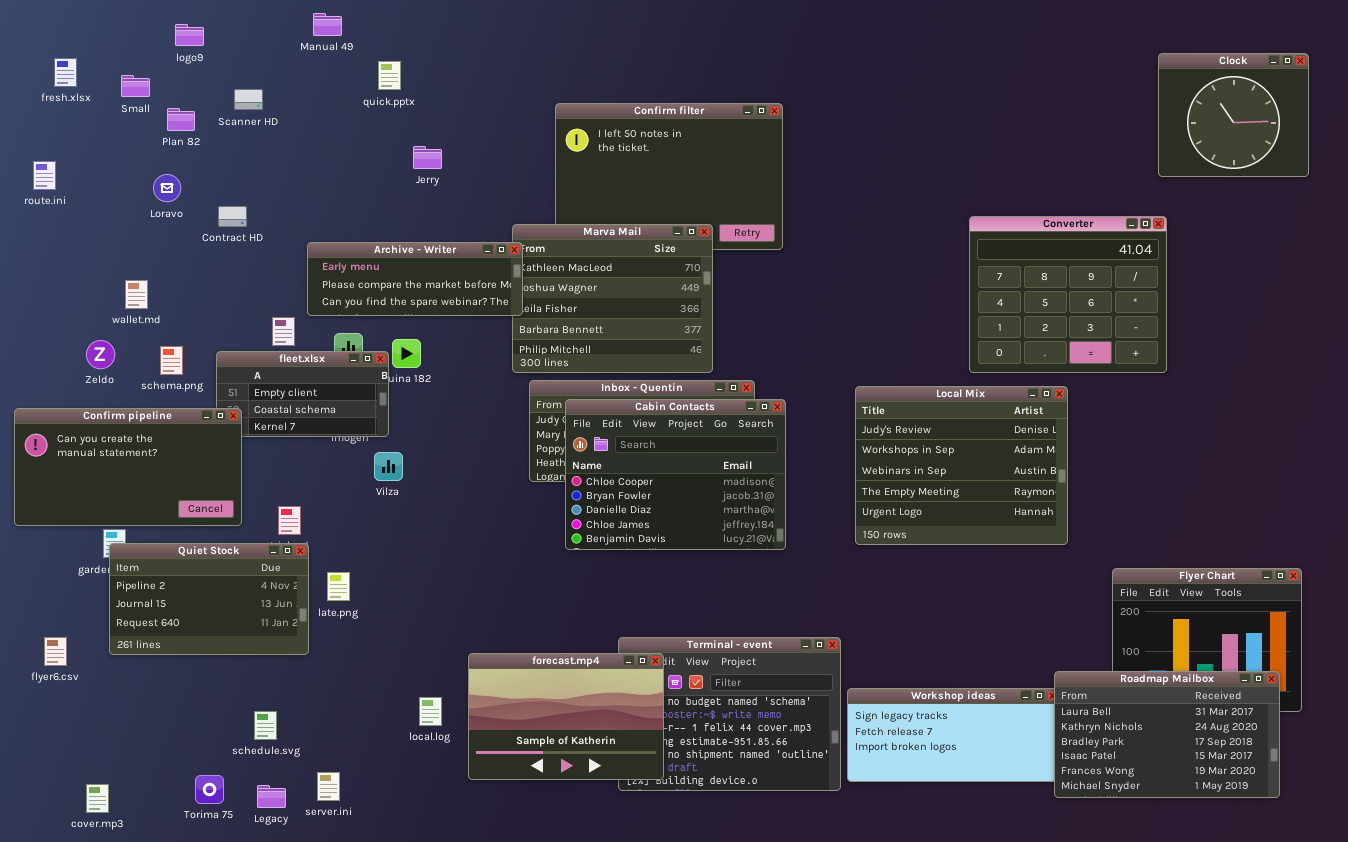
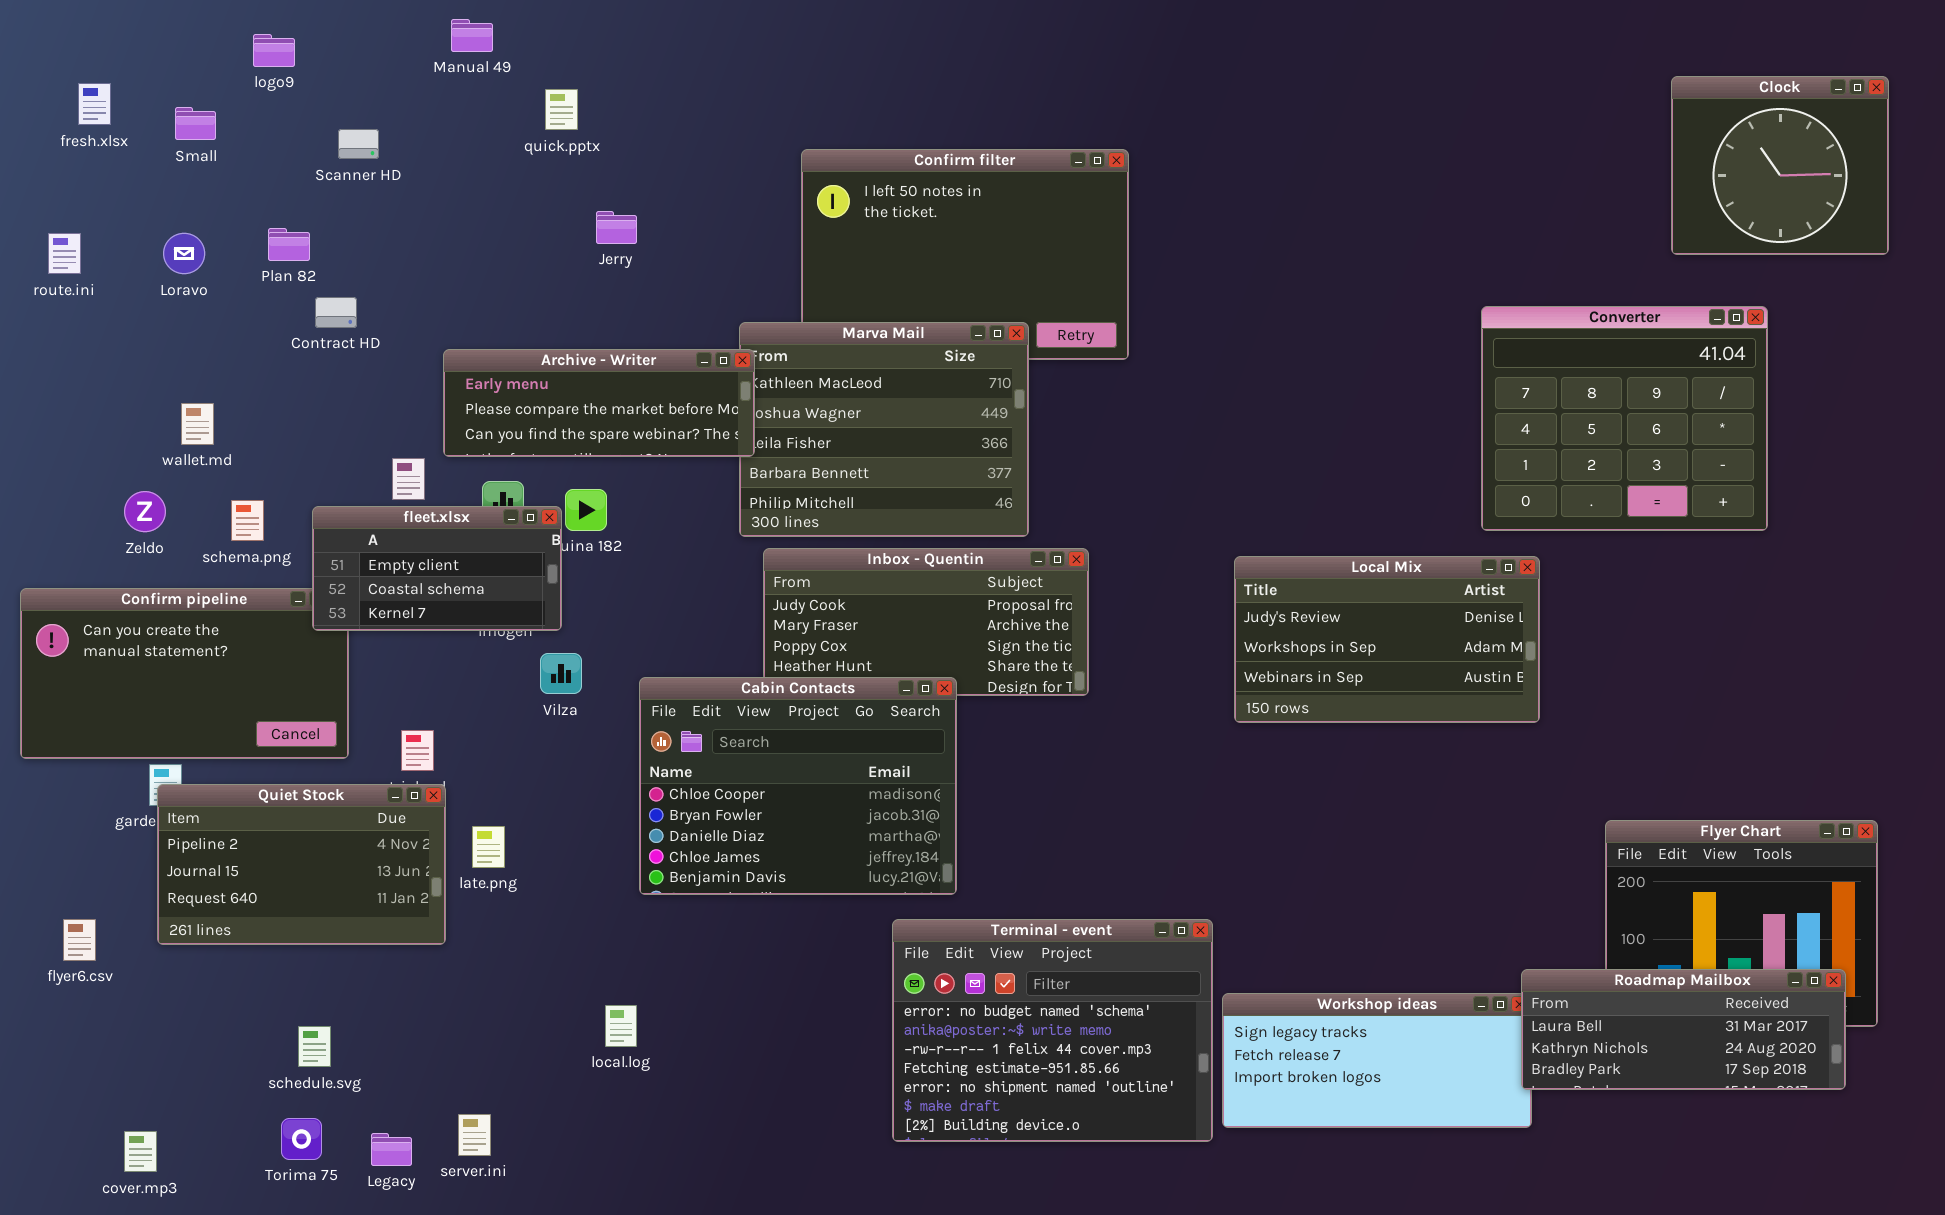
Plan 82: [167,108,195,131] -> [268,228,310,261], moved
Loravo: [153,174,181,202] -> [163,233,205,274], moved
Converter: [969,216,1167,373] -> [1481,306,1768,531], moved
fleet.xlsx: [216,351,389,437] -> [312,506,562,631], raised
Local Mix: [855,386,1068,545] -> [1234,556,1540,723], resized
Cabin Contacts: [565,399,786,550] -> [639,677,957,895], moved
forecast.mp4: [468,653,664,780] -> none, closed
Roadmap Mailbox: [1054,671,1280,798] -> [1521,969,1846,1090], resized
schedule.svg: [254,711,277,740] -> [298,1026,331,1067], moved

